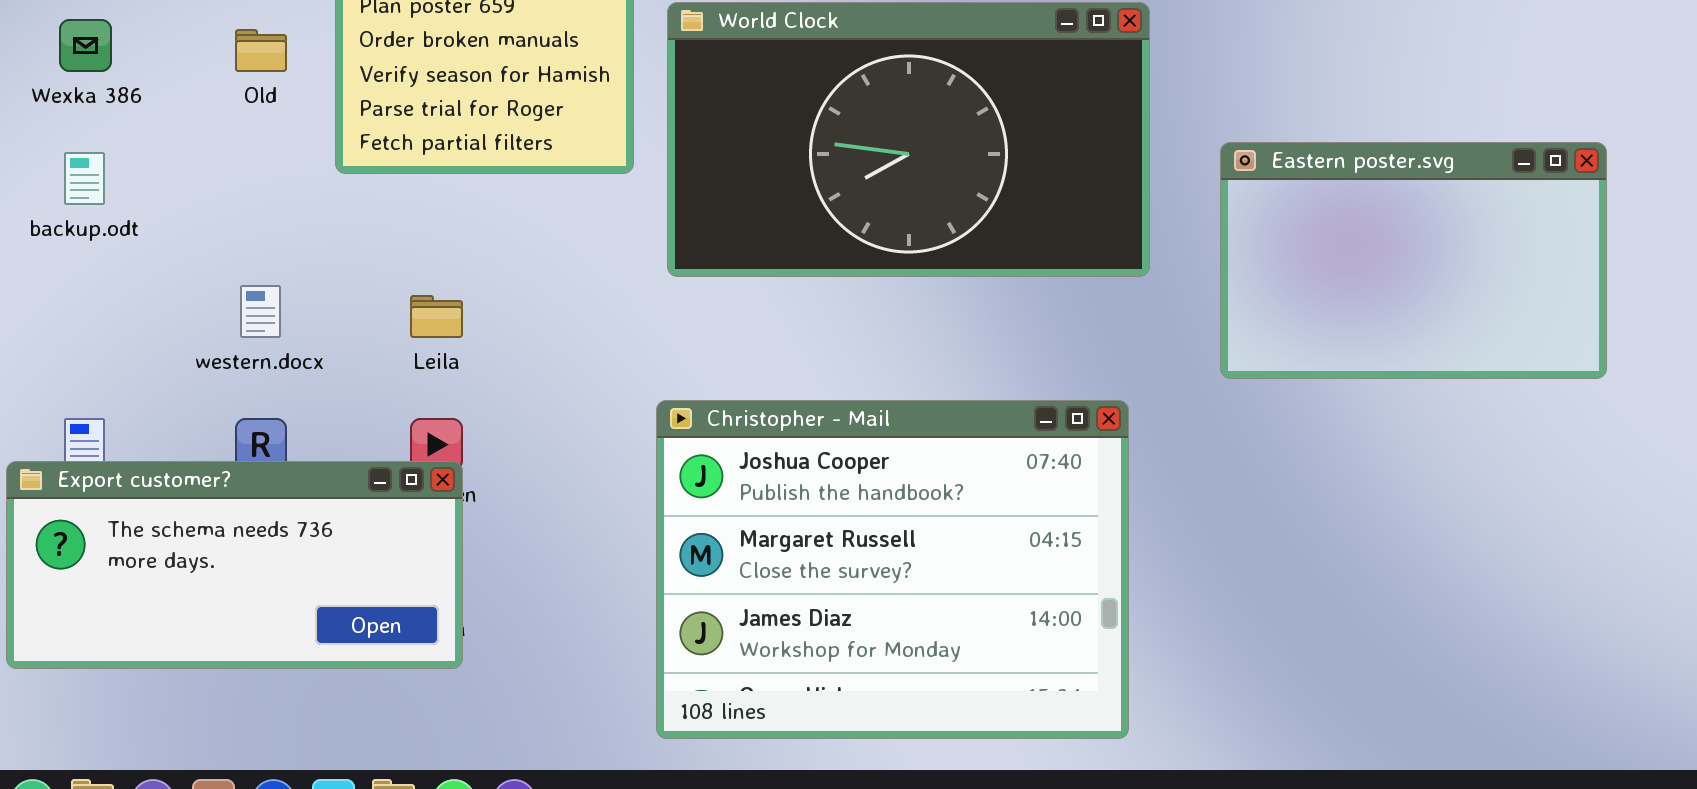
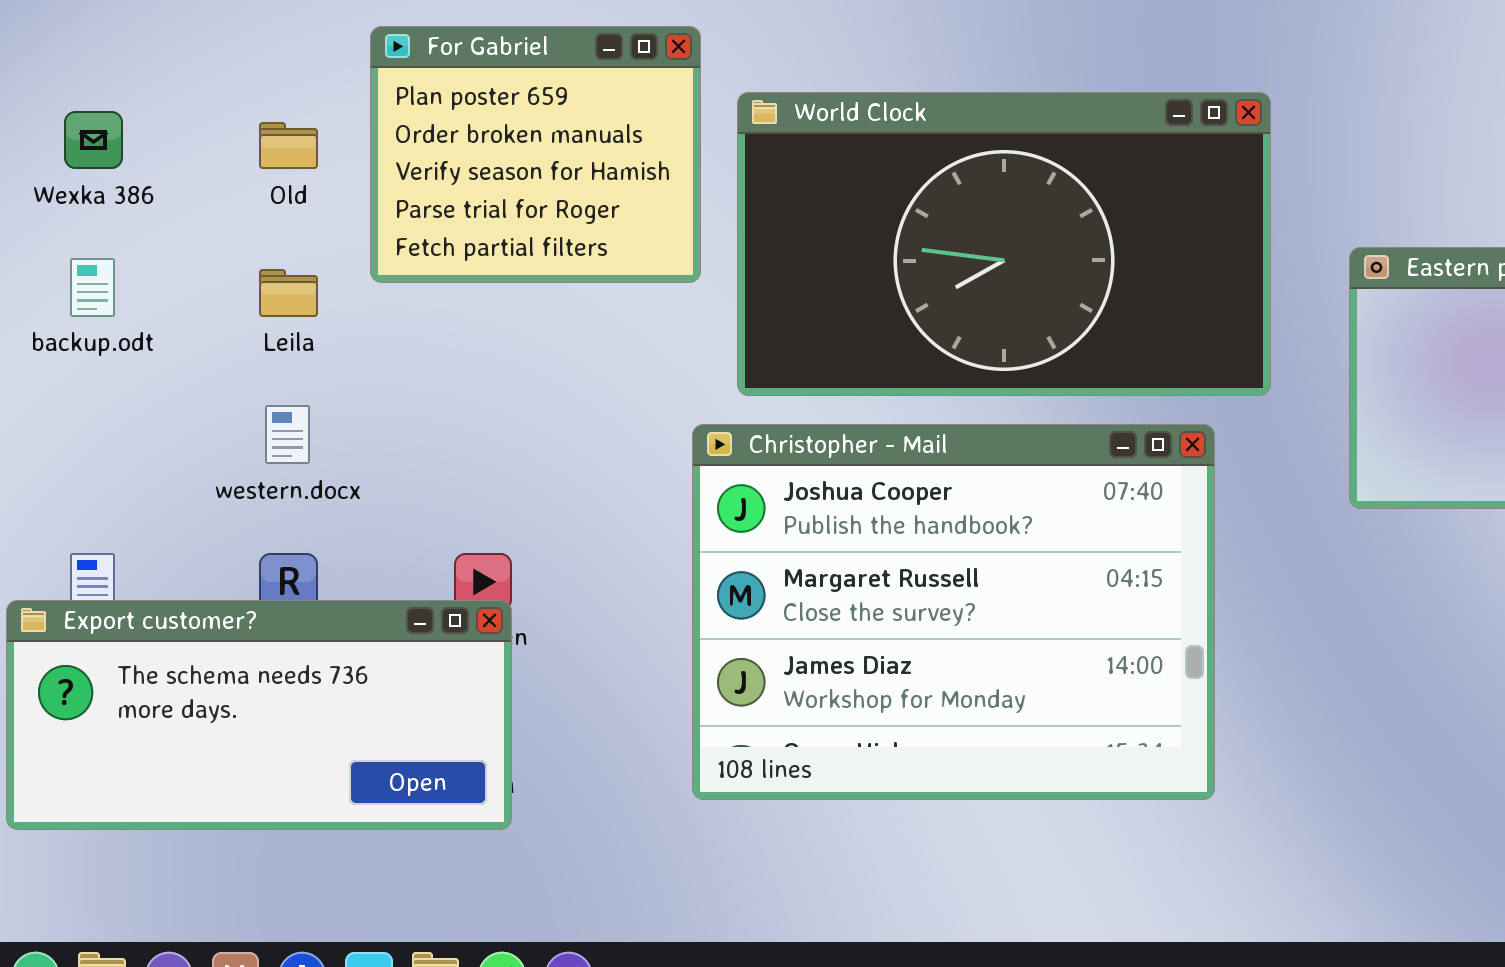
Leila: [410,295,463,338] -> [259,269,318,317], moved
Christopher - Mail: [656,400,1129,739] -> [692,424,1215,800], moved

